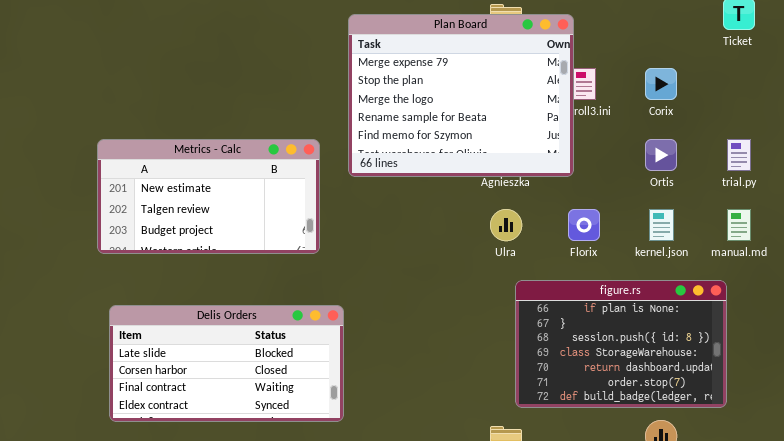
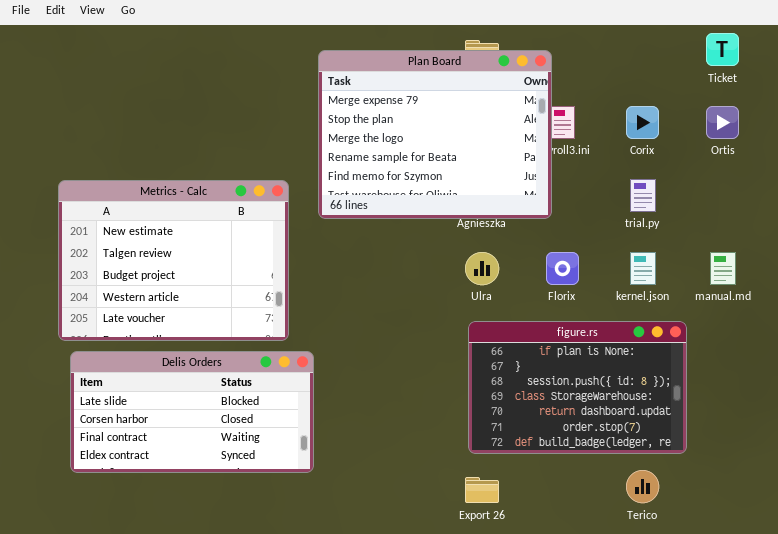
Ortis: [645,139,677,171] -> [706,106,739,139], moved
trial.py: [727,139,751,171] -> [630,179,656,212], moved
Metrics - Calc: [97,139,320,254] -> [58,180,289,341], resized
figure.rs: [515,280,727,408] -> [468,321,687,454], moved

